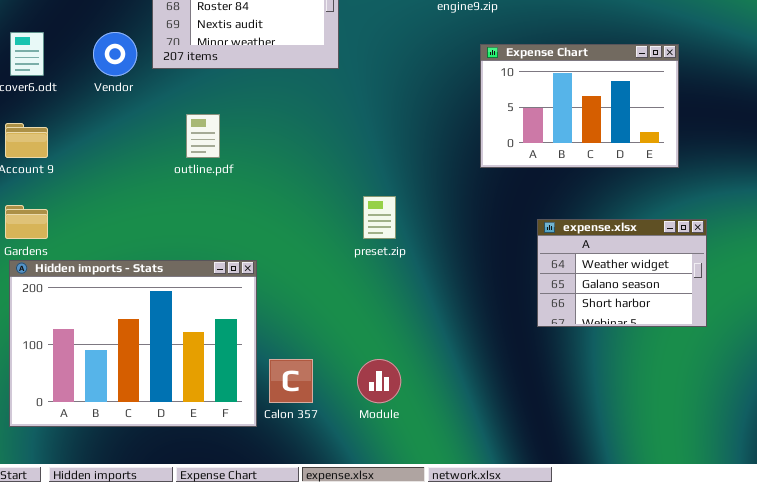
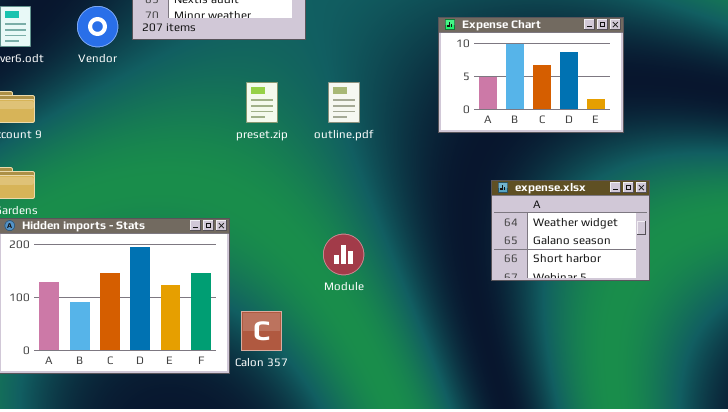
outline.pdf: [186,114,220,158] -> [328,82,360,123], moved
preset.zip: [363,196,396,239] -> [246,82,278,123], moved
Module: [357,359,401,403] -> [323,234,364,275], moved

